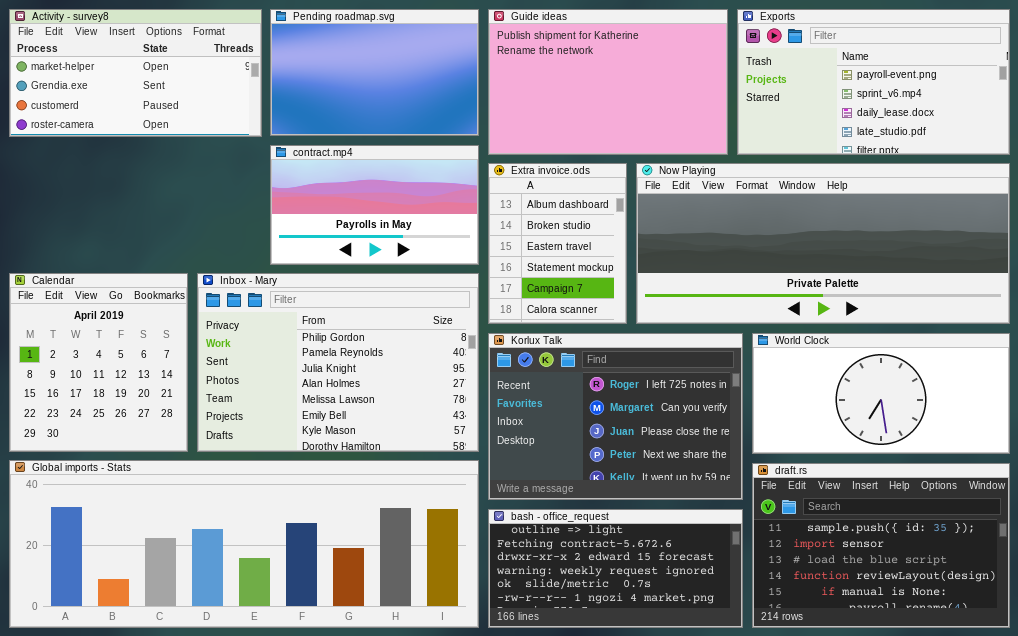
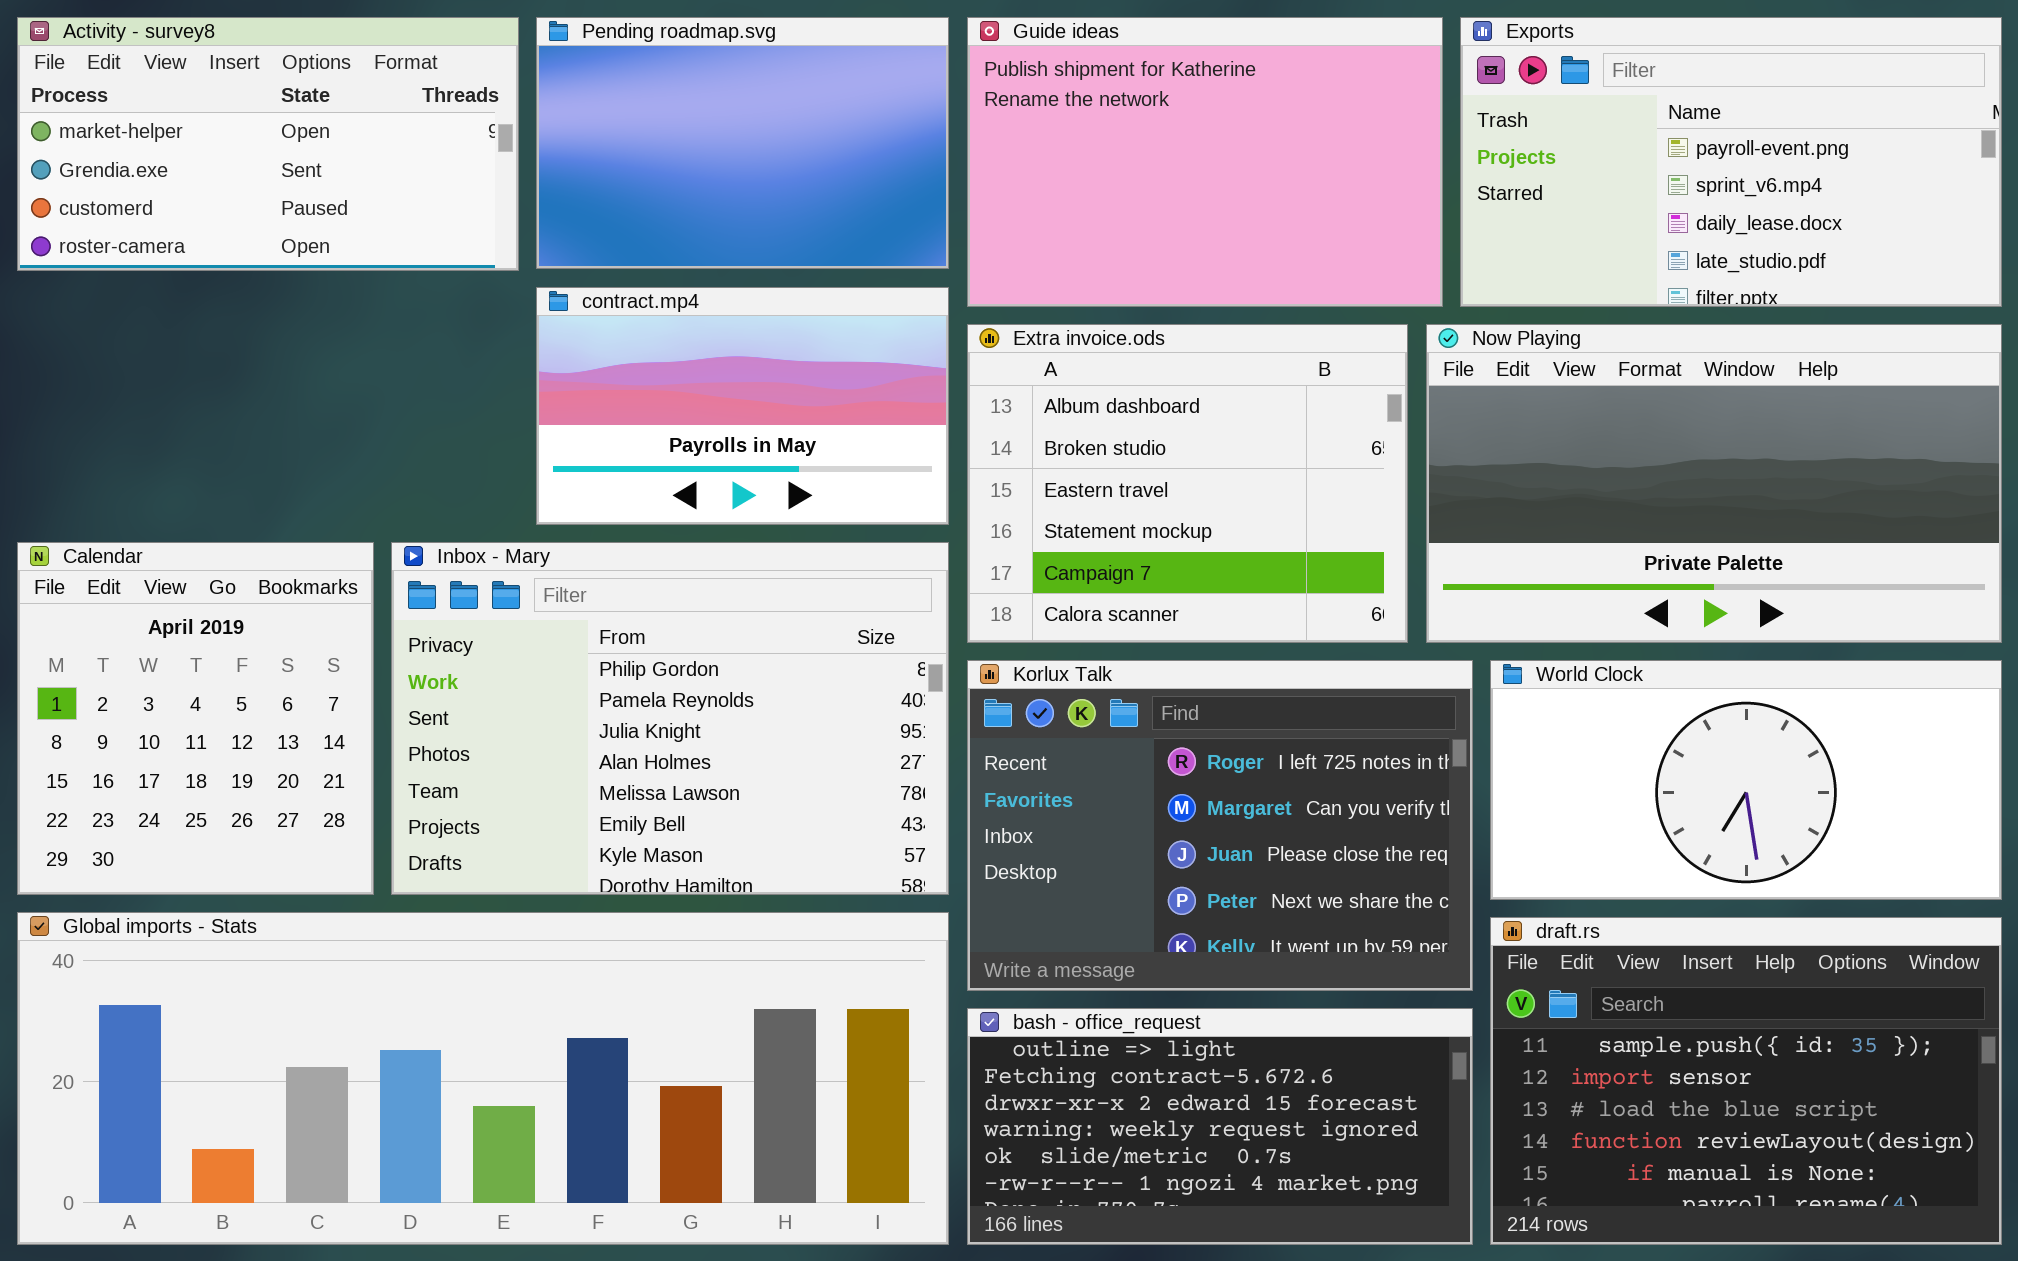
Extra invoice.ods: [488,163,627,324] -> [967,324,1408,643], resized
Now Playing: [636,163,1010,324] -> [1426,324,2002,643], resized

